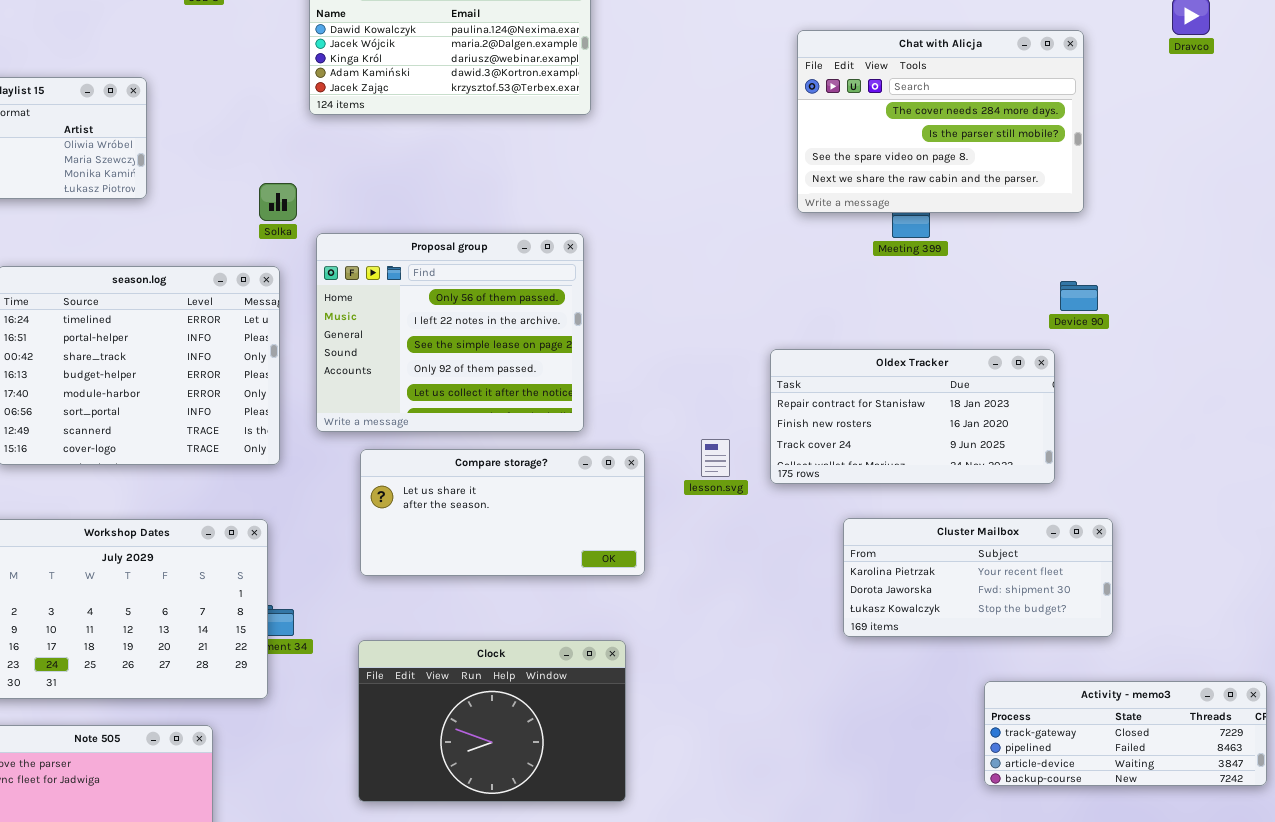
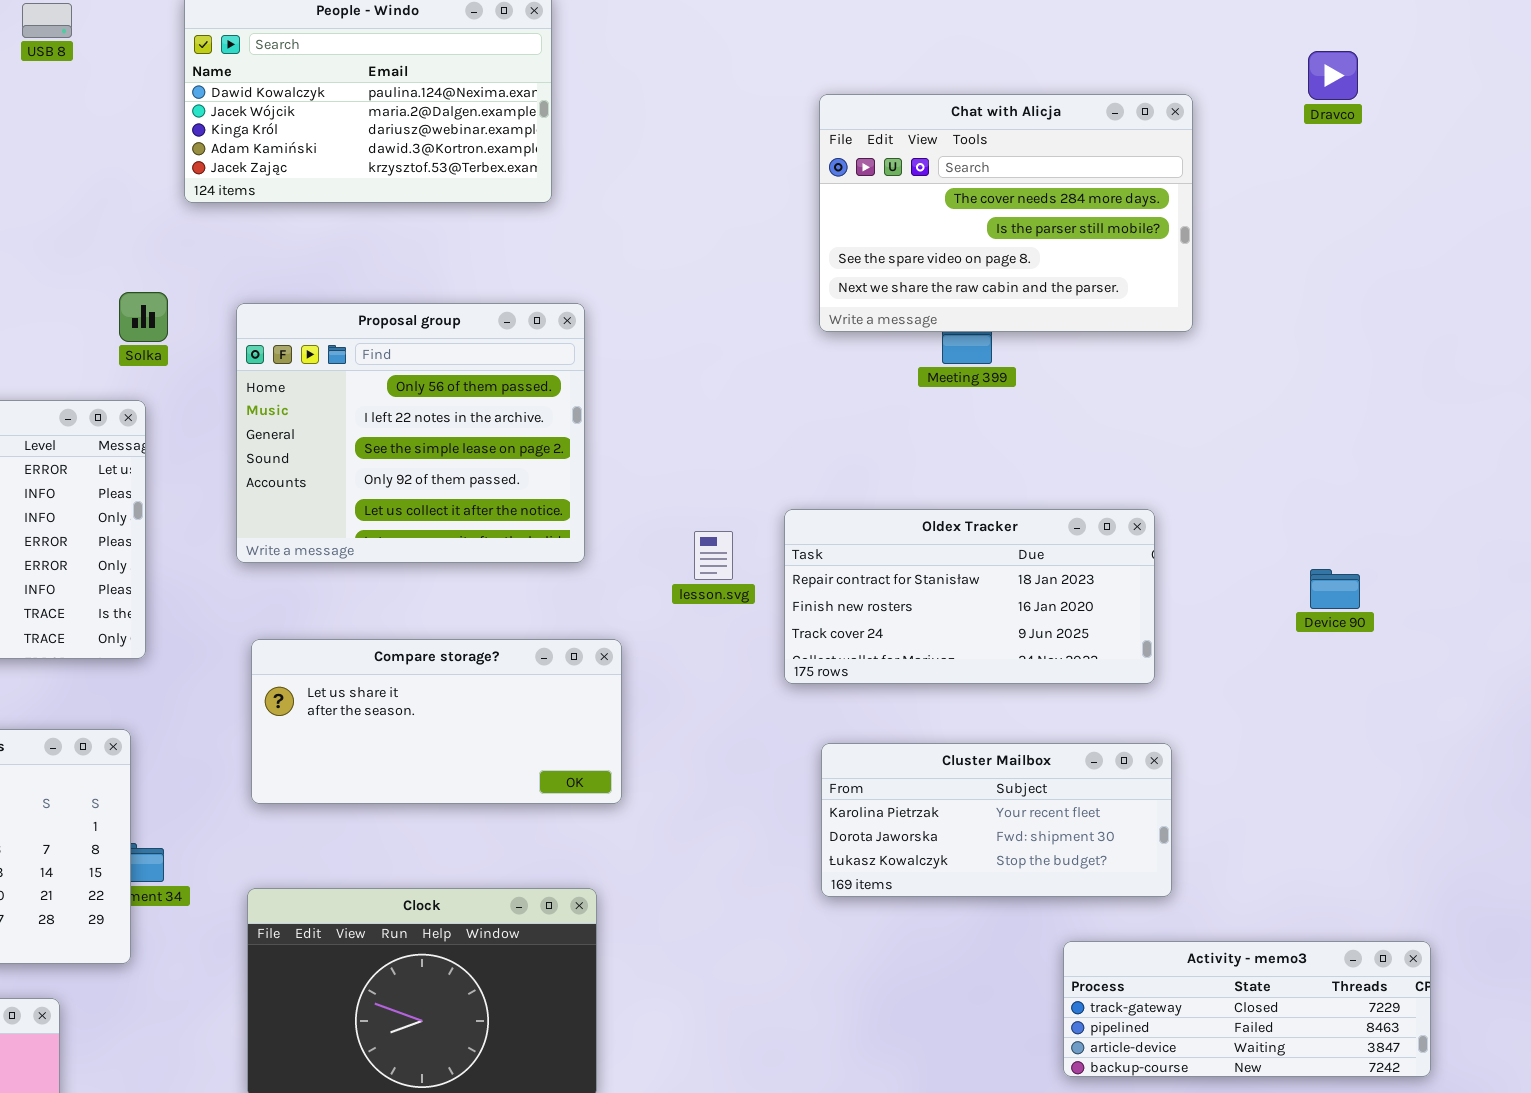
Proposal group: [316,233,584,432] -> [236,303,585,563], moved
Device 90: [1060,281,1098,311] -> [1310,569,1360,609], moved
lesson.svg: [701,439,730,477] -> [694,531,733,580], moved
Cluster Mailbox: [843,518,1113,637] -> [821,743,1172,897], moved

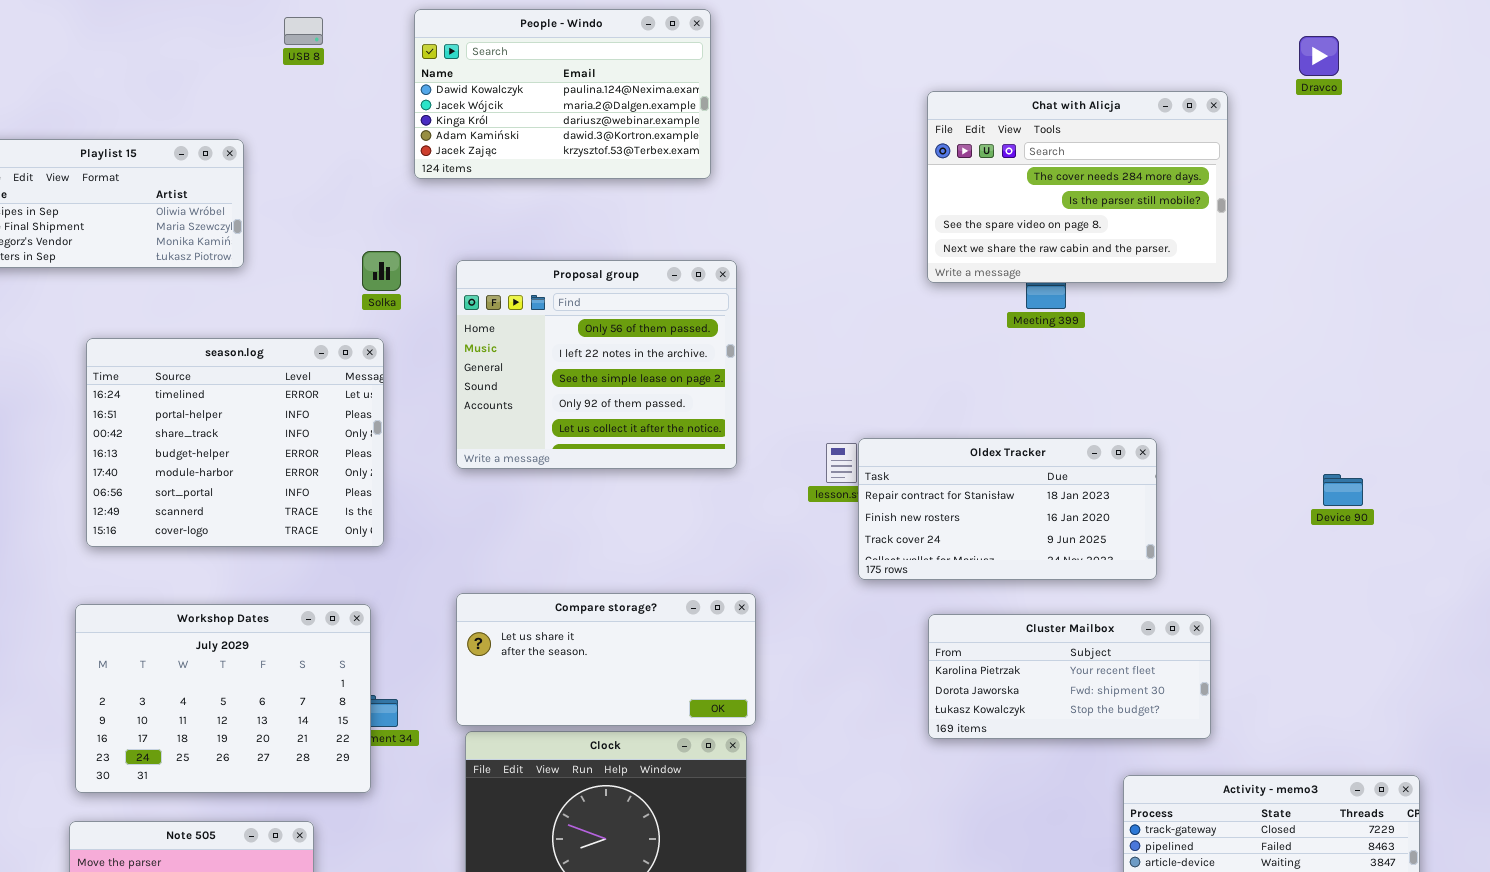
Dravco: [1308,51,1358,100] -> [1299,36,1339,76], moved
Oldex Tracker: [784,509,1155,684] -> [858,438,1157,580], moved
Compare storage?: [251,639,622,804] -> [456,593,756,726], moved

